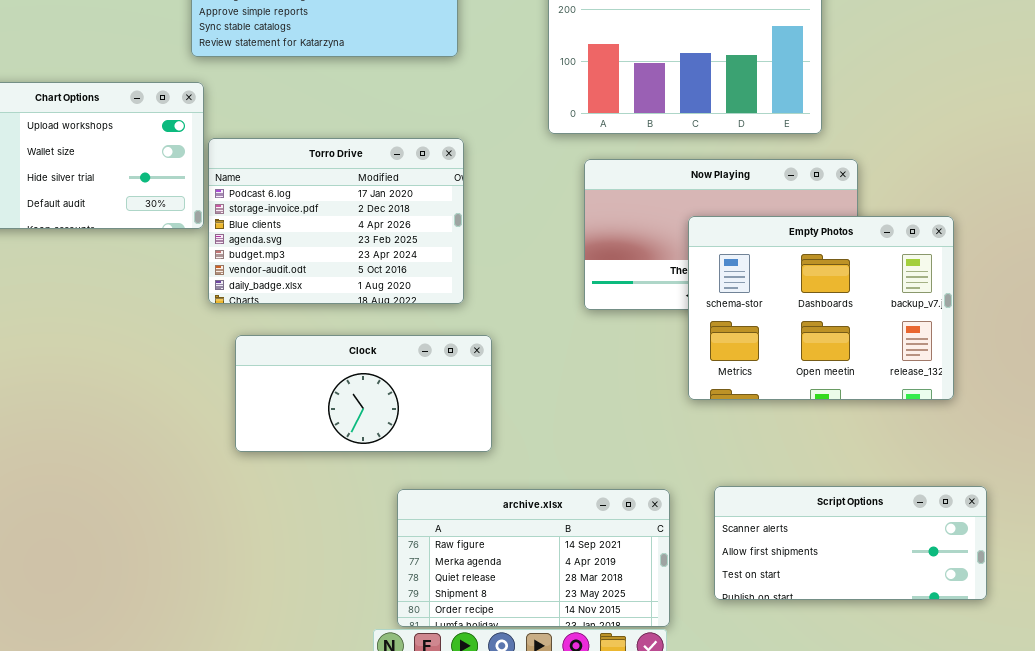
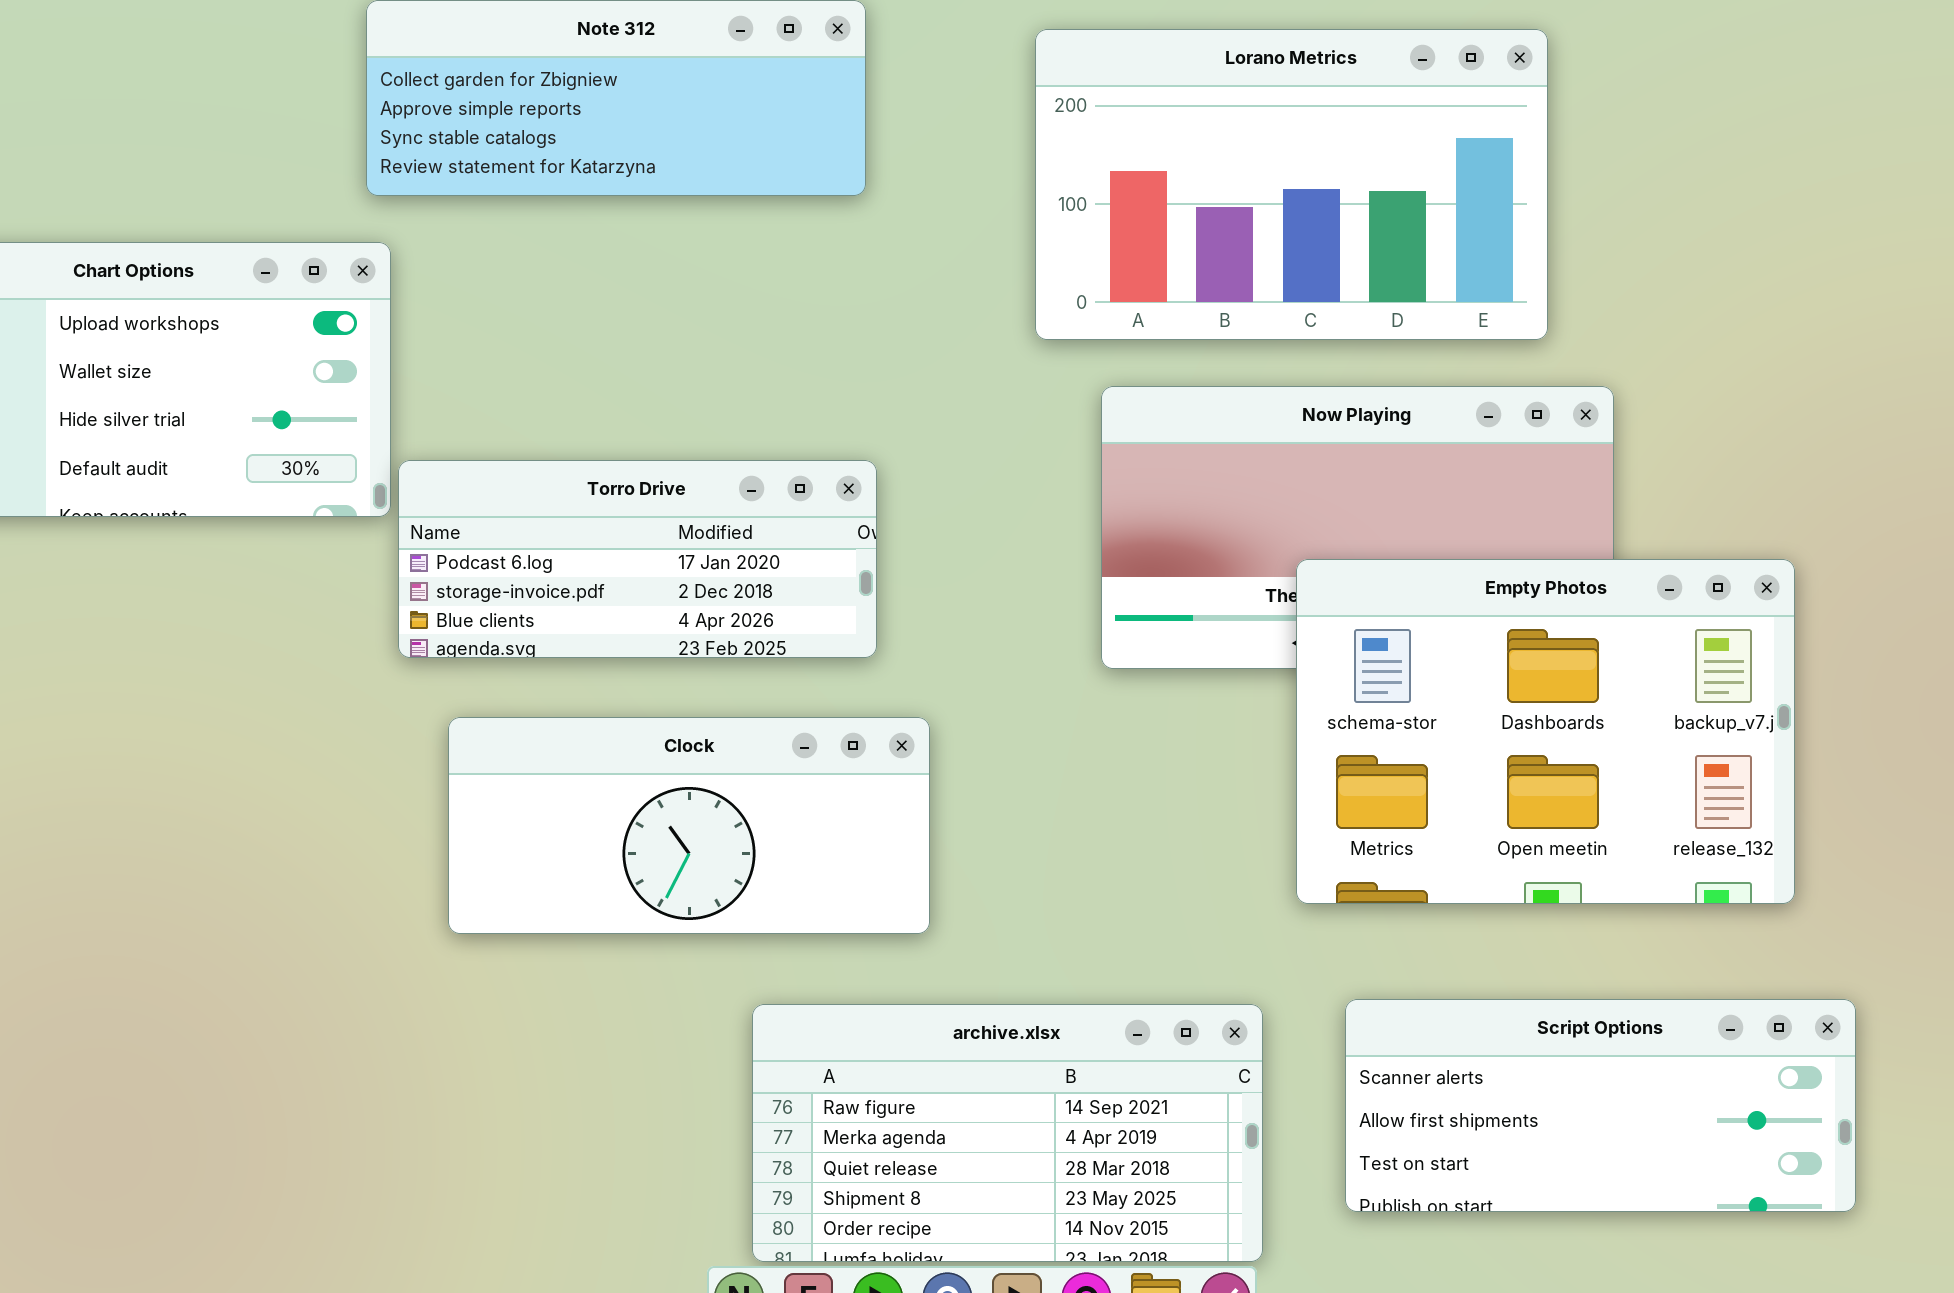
Torro Drive: [208,138,464,304] -> [398,460,877,658], resized
Empty Photos: [688,216,954,400] -> [1296,559,1795,904], moved

